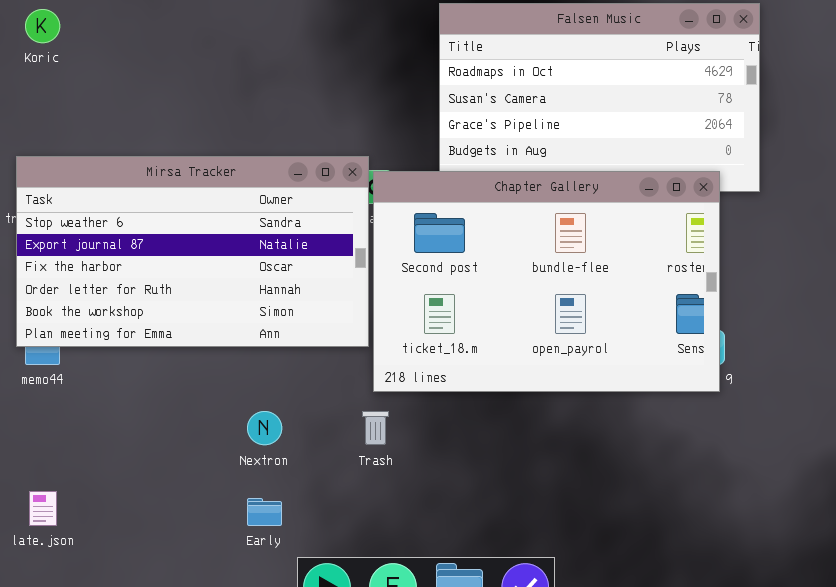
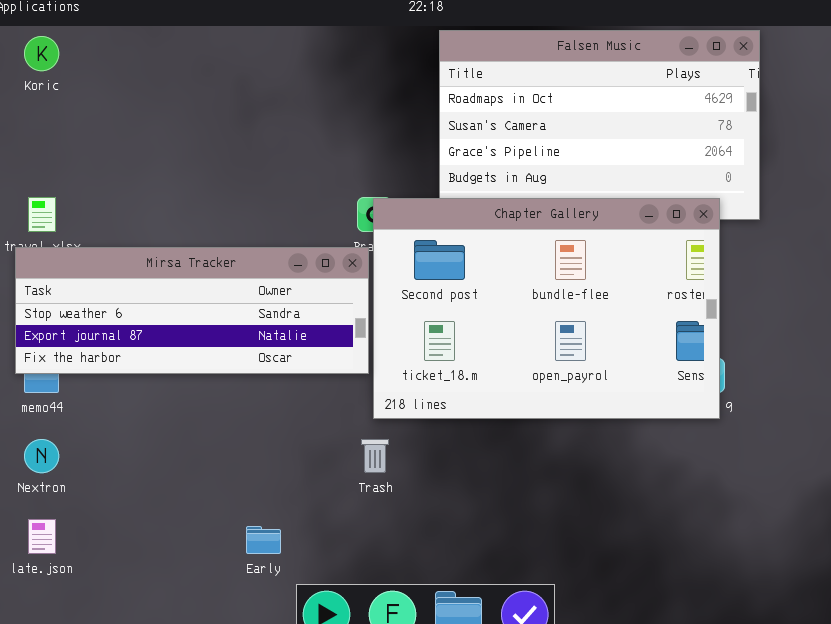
Mirsa Tracker: [16,156,369,347] -> [15,247,369,374], resized
Nextron: [247,411,282,445] -> [24,439,59,473], moved

